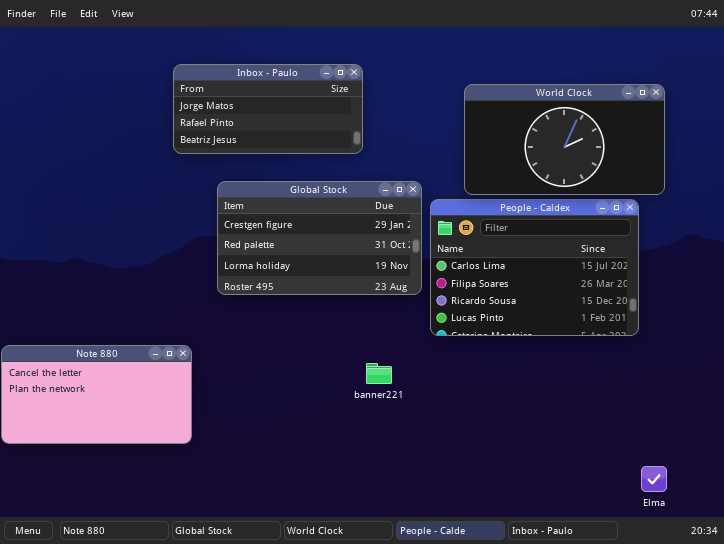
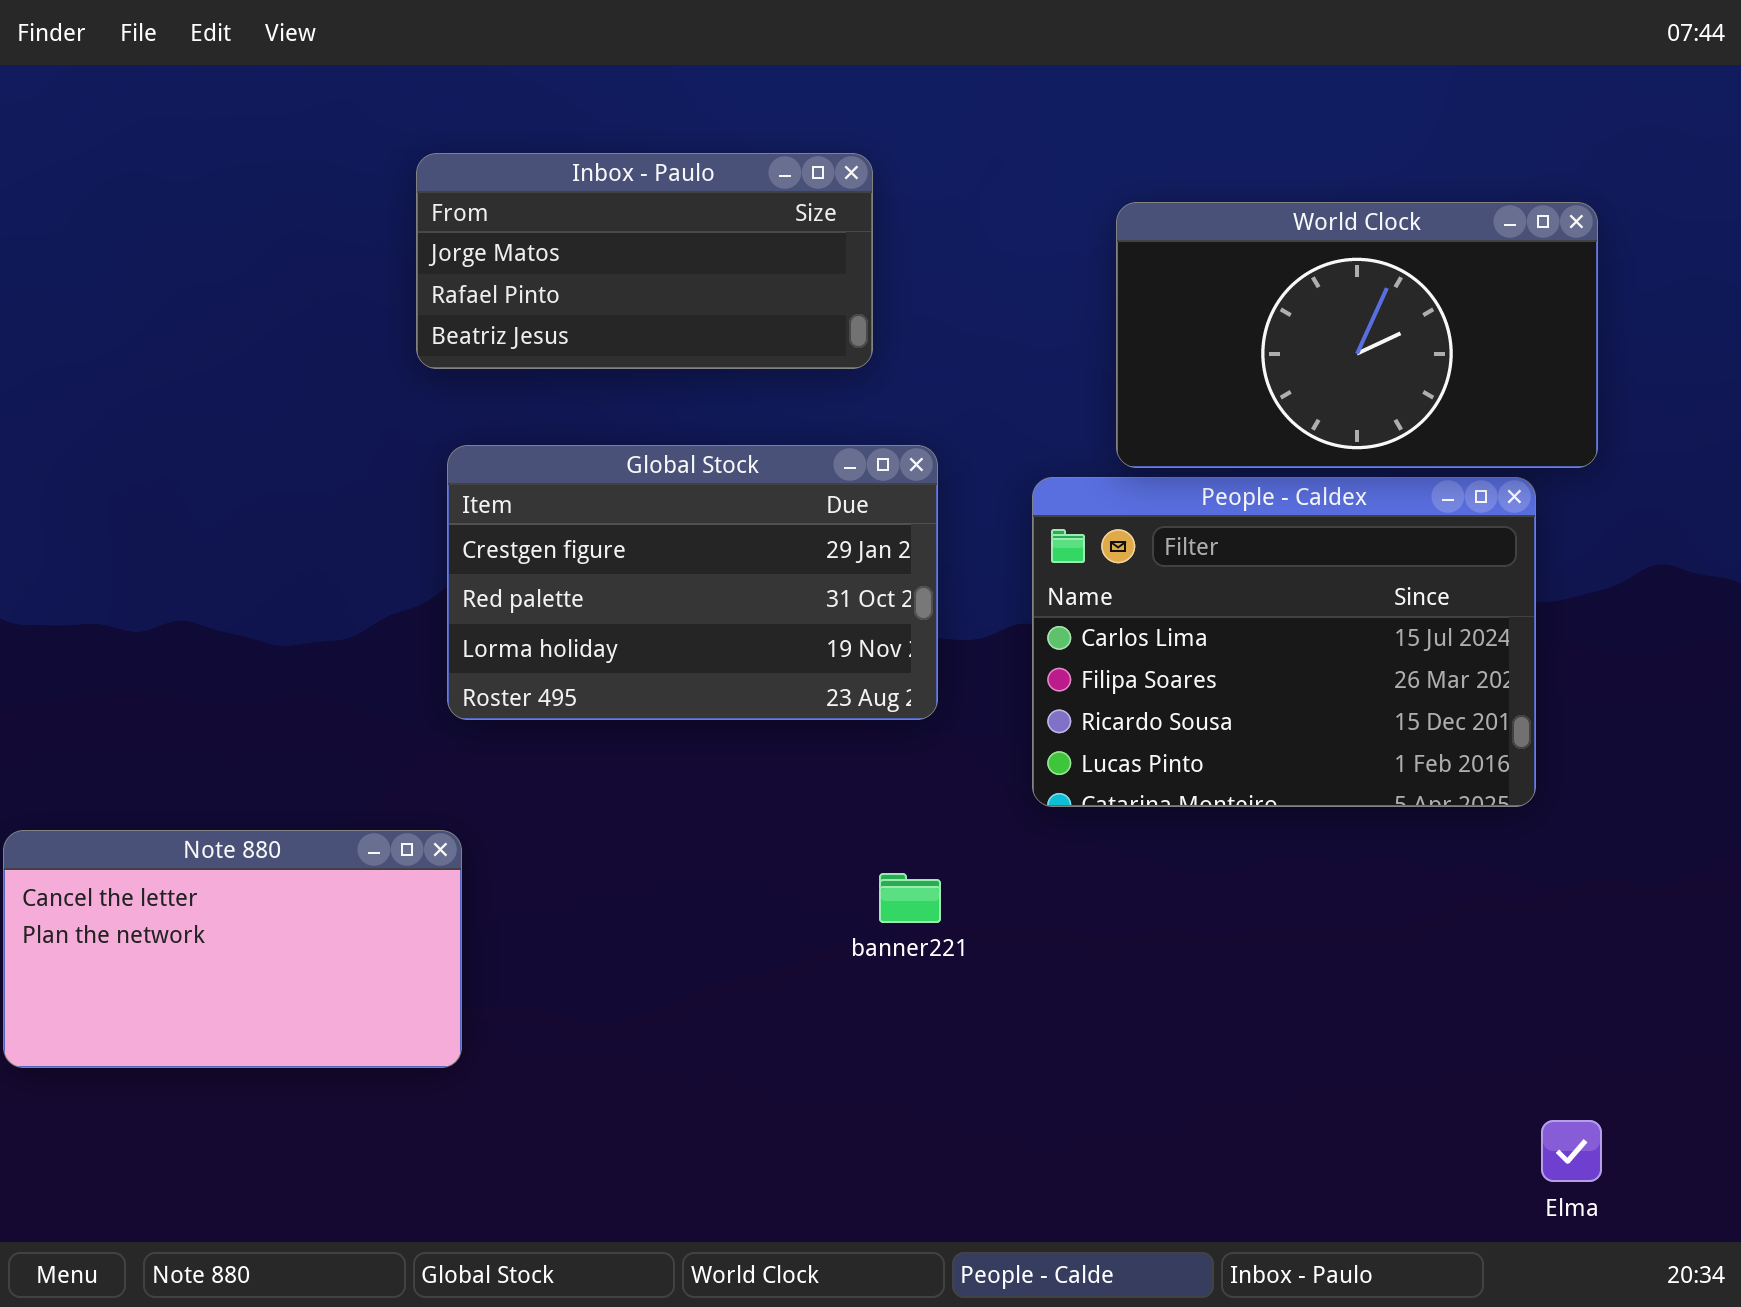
Global Stock: [217,181,422,295] -> [447,445,938,720], moved

